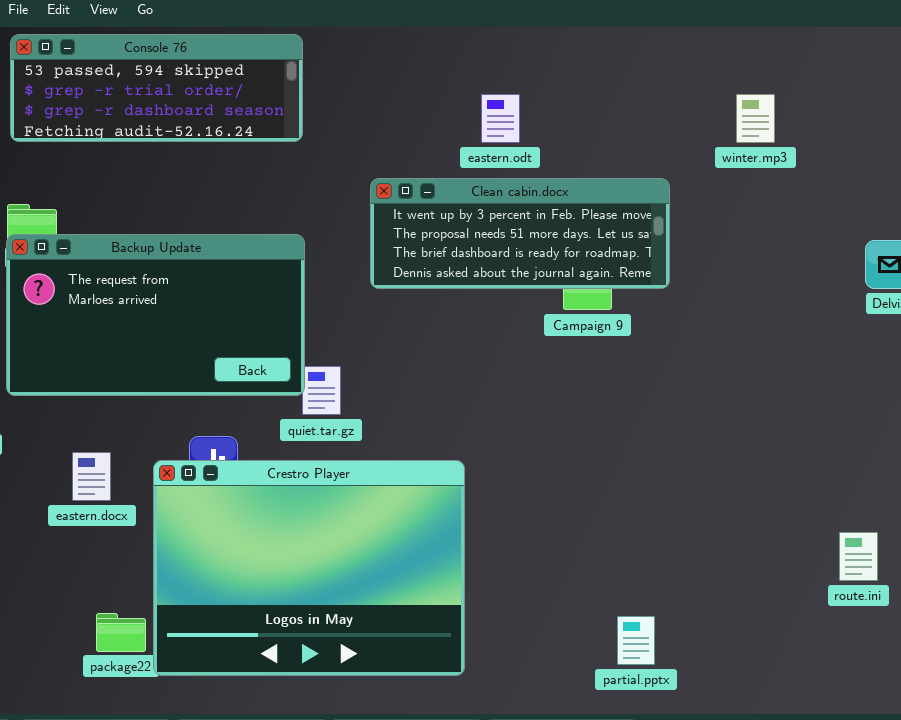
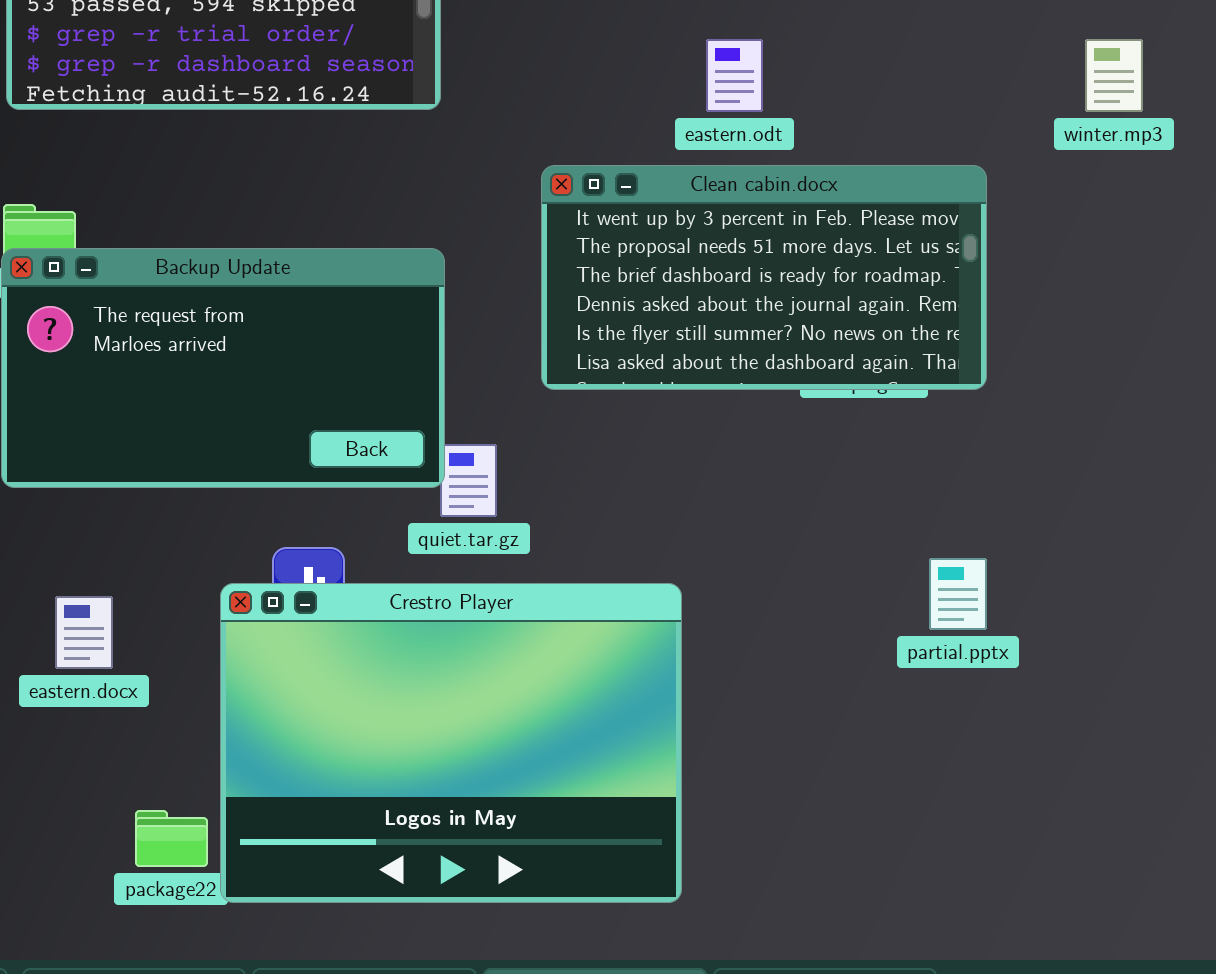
Clean cabin.docx: [370,178,670,289] -> [541,165,987,390], resized
eastern.docx: [72,452,111,501] -> [55,596,113,669], moved
partial.pptx: [617,616,655,665] -> [929,558,987,630], moved

